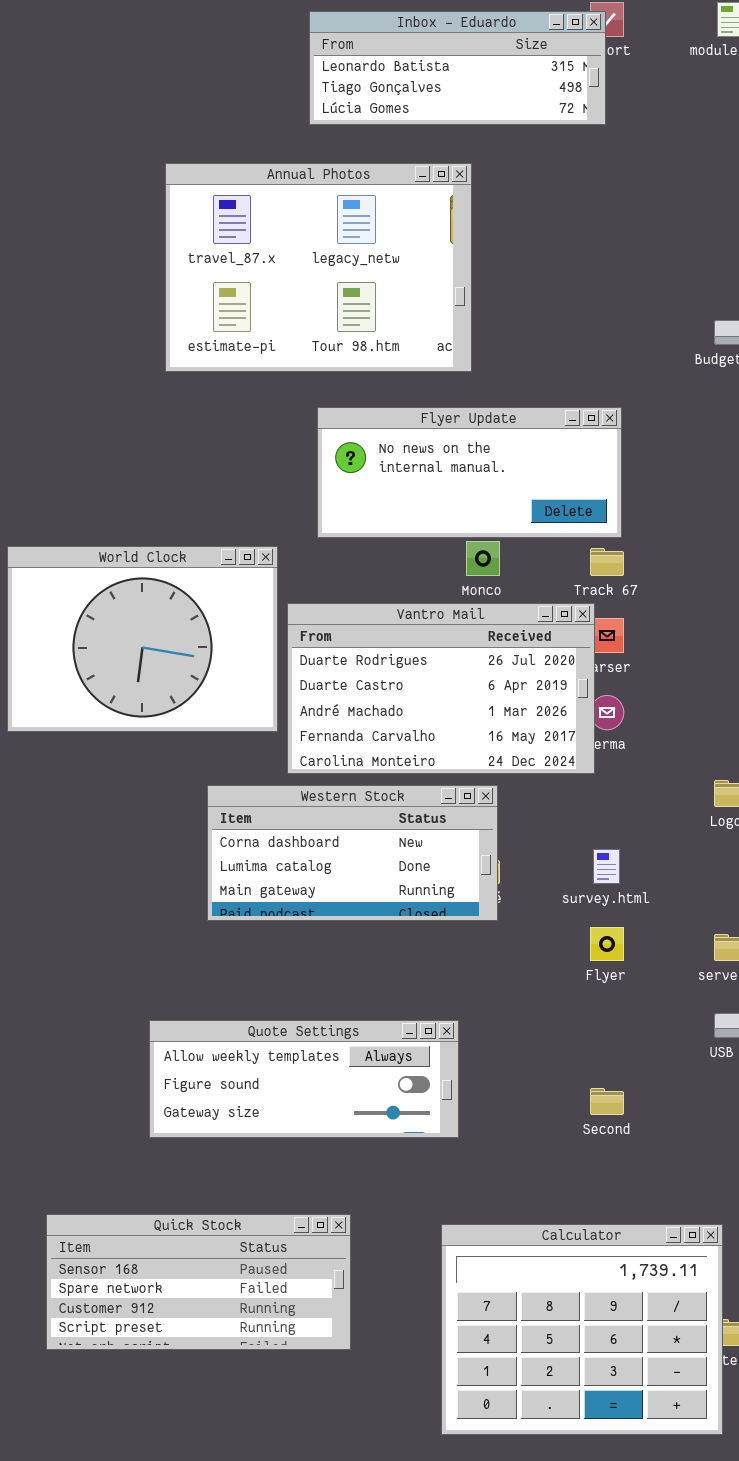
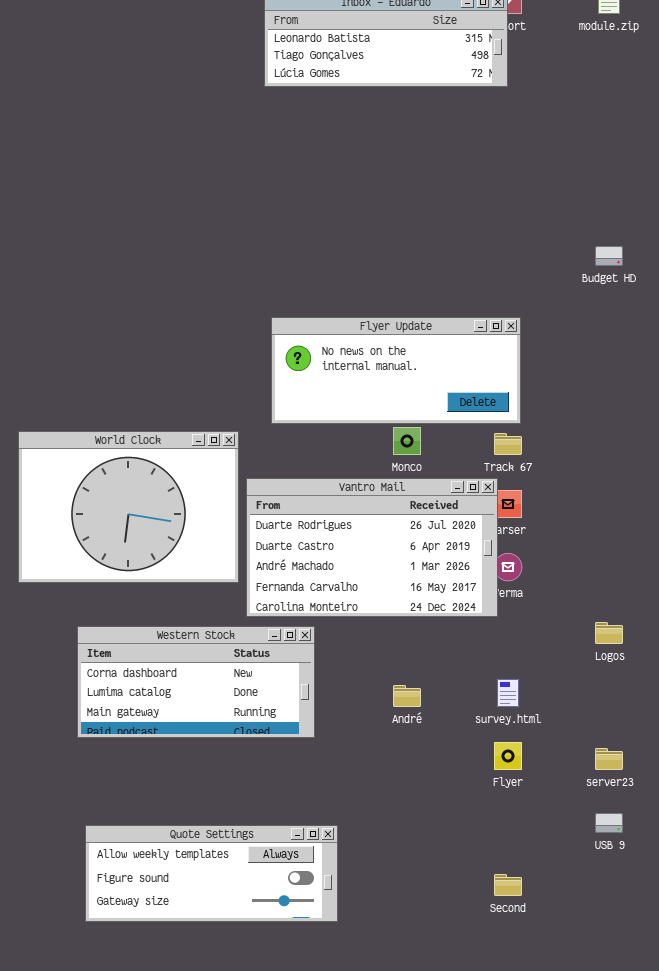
Annual Photos: [165,163,472,372] -> none, closed
Western Stock: [207,785,498,921] -> [77,626,315,738], moved
Quote Settings: [149,1020,459,1138] -> [85,825,338,922], moved

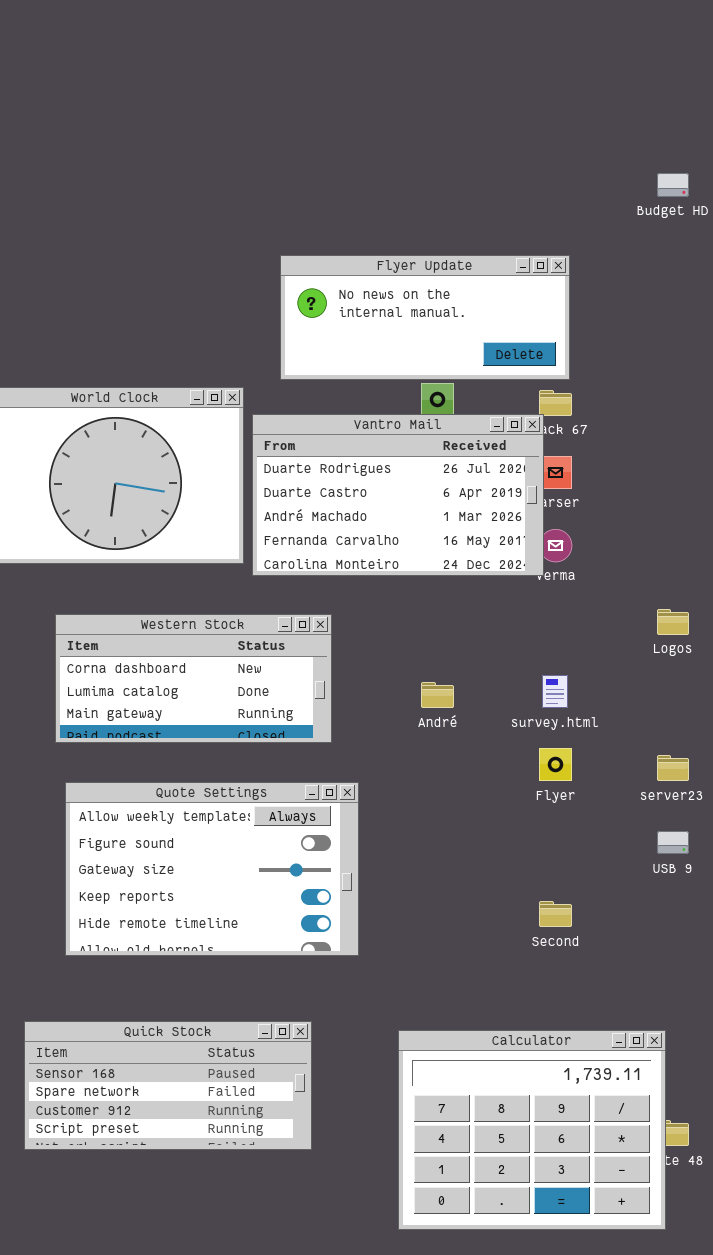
Vantro Mail: [246,478,498,617] -> [252,414,544,576], moved
Quote Settings: [85,825,338,922] -> [65,782,359,956], resized

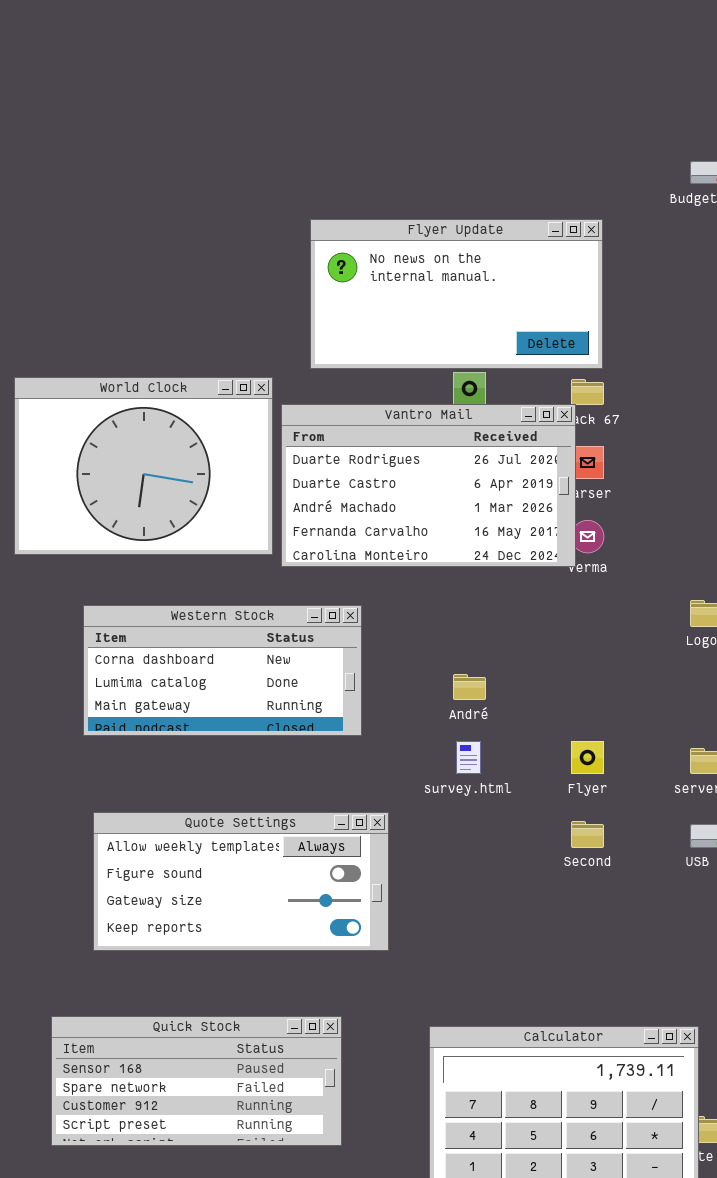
Flyer Update: [280,255,570,380] -> [310,219,603,369], resized
survey.html: [542,675,568,708] -> [456,741,481,774], moved
Quote Settings: [65,782,359,956] -> [93,812,389,951], resized
Second: [539,901,572,927] -> [571,821,604,848], moved

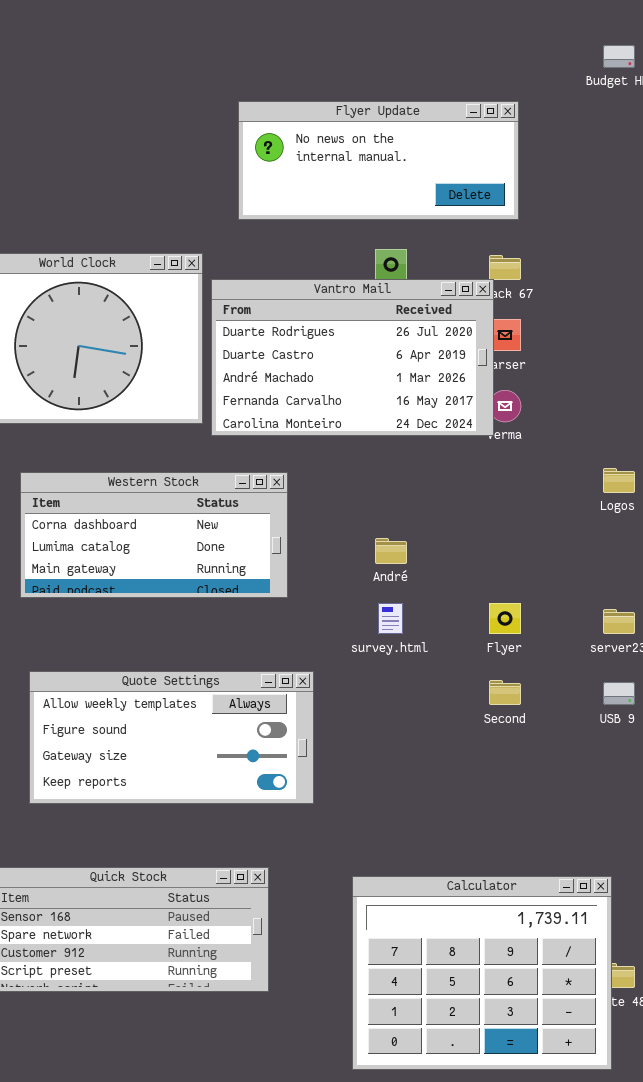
Flyer Update: [310,219,603,369] -> [238,101,519,220], resized

